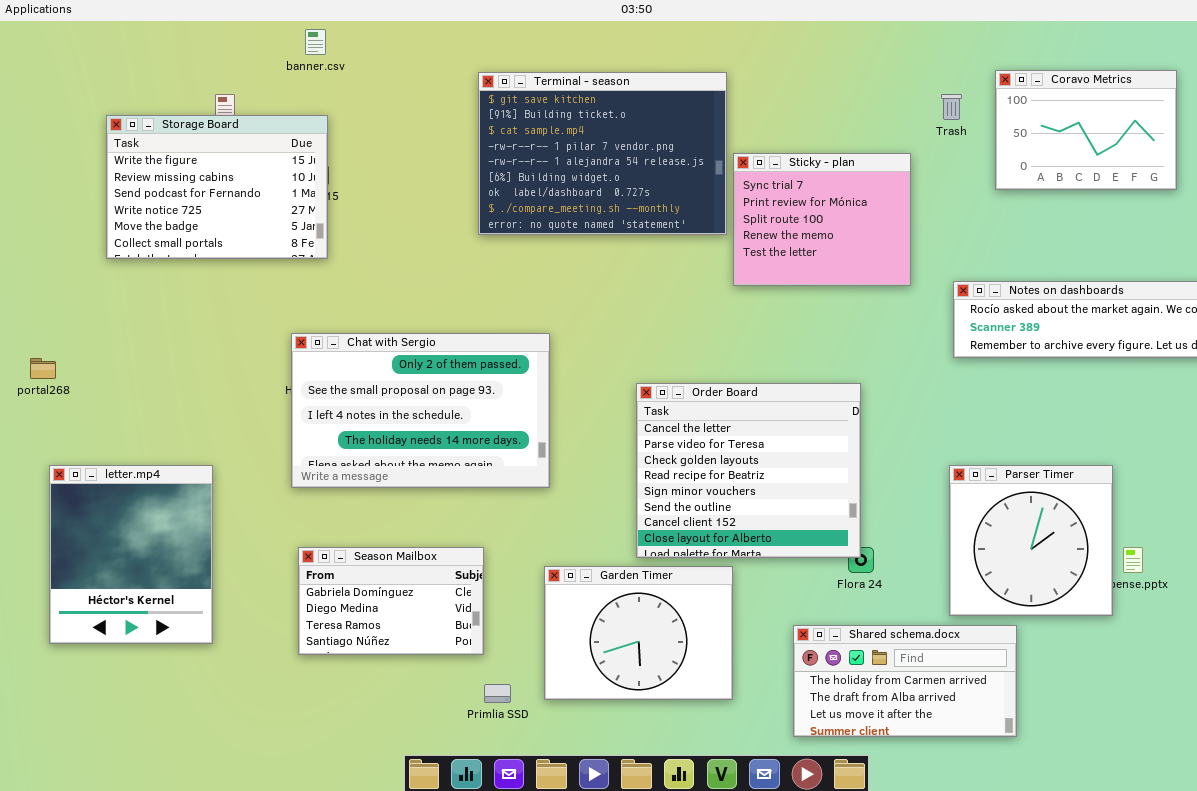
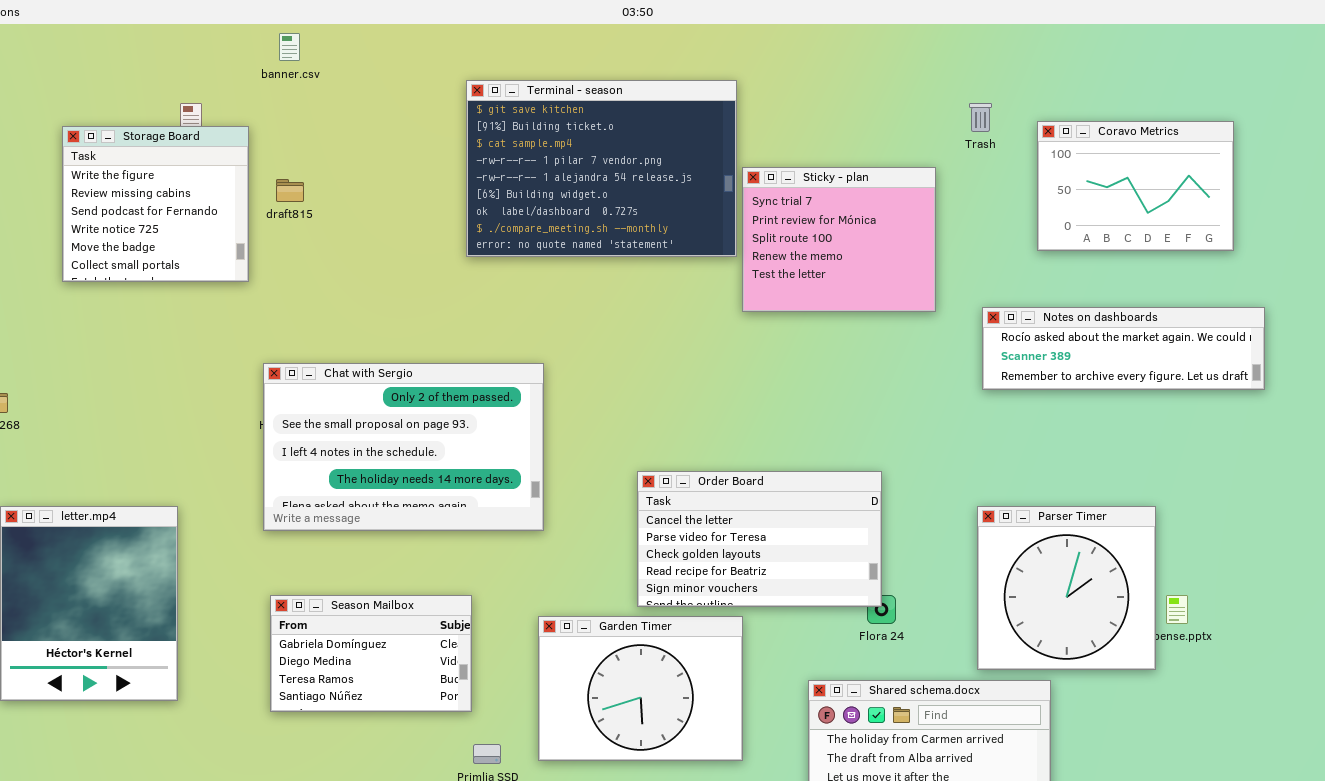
Coravo Metrics: [995,70,1177,190] -> [1037,121,1234,251], moved
Storage Board: [106,115,328,259] -> [62,126,249,282], resized
Order Board: [636,383,861,558] -> [637,471,882,607], resized

